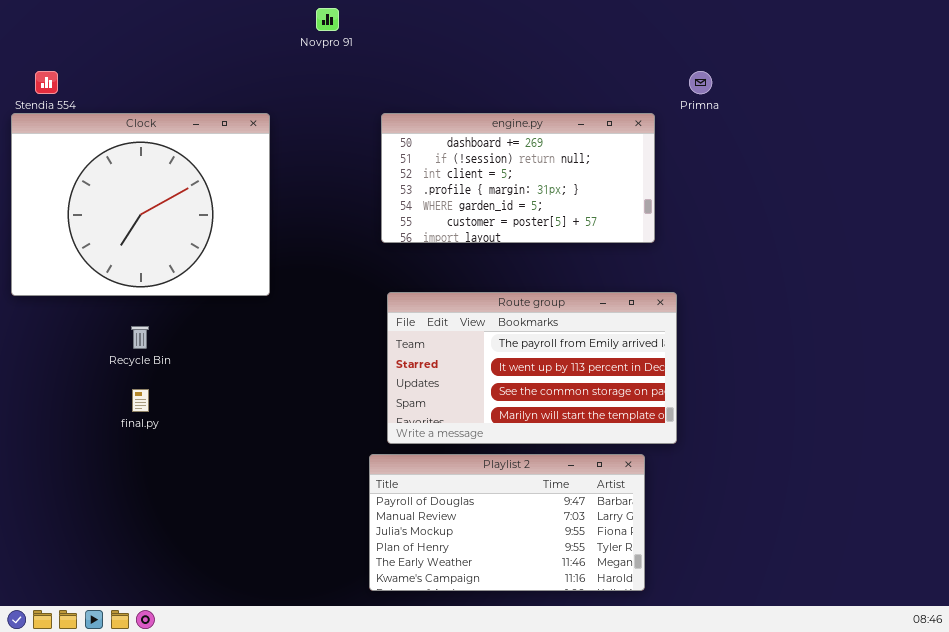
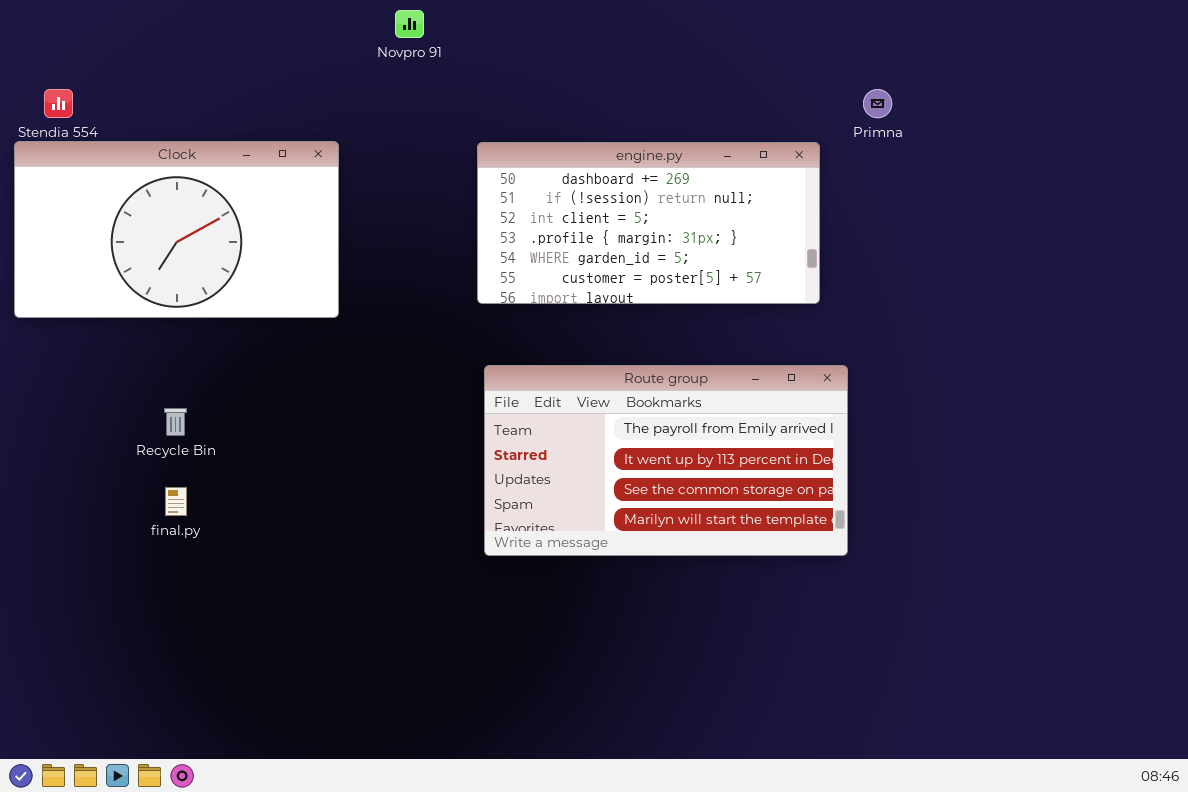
Clock: [11,113,270,296] -> [14,141,339,318], resized
Playlist 2: [369,454,645,591] -> none, closed

